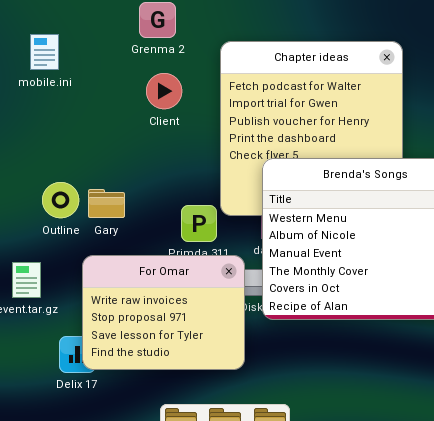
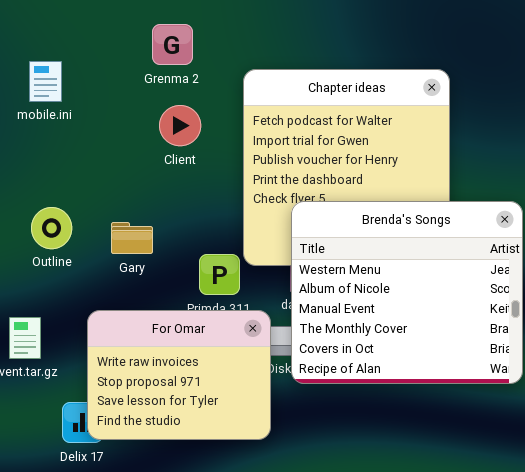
Outline: [42,182,79,218] -> [31,207,72,249], moved
Gary: [88,189,125,218] -> [111,222,153,254], moved

